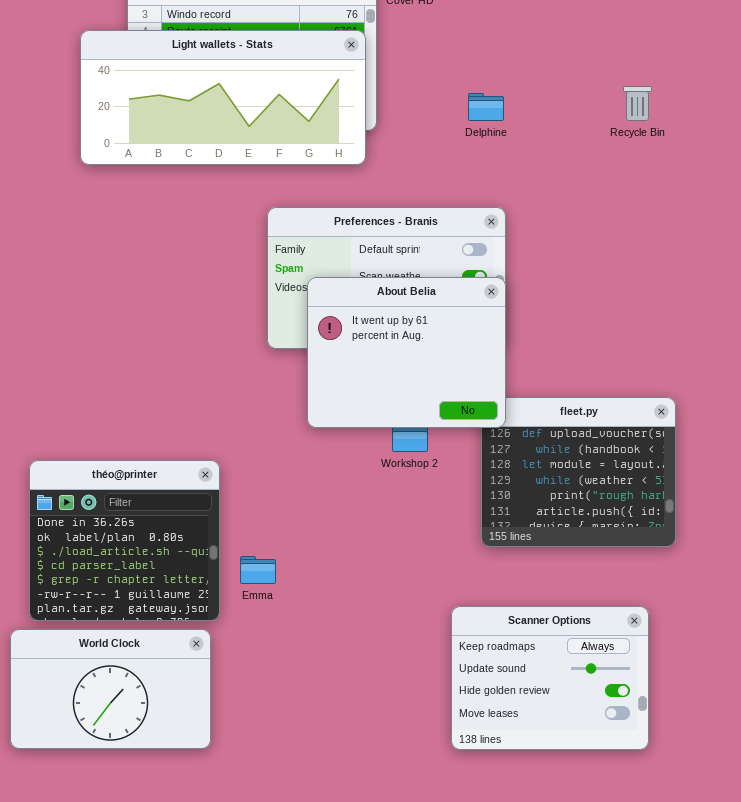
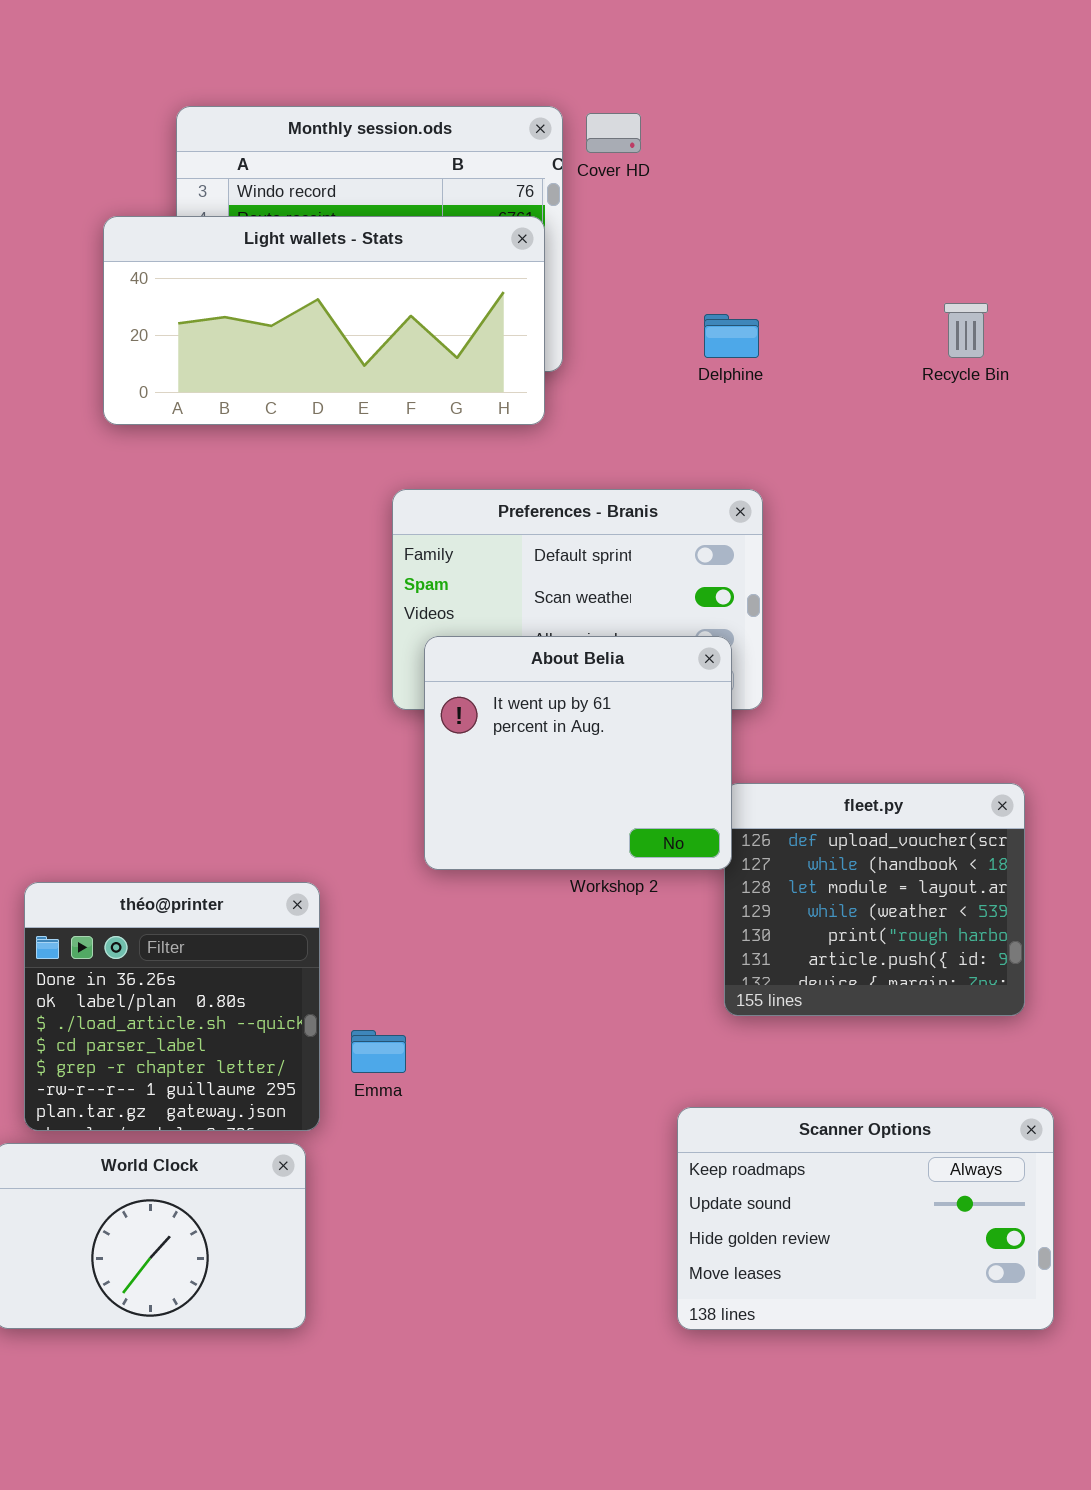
About Belia: [307,277,506,428] -> [424,636,732,870], moved
Scanner Options: [451,606,649,750] -> [677,1107,1054,1330], resized

